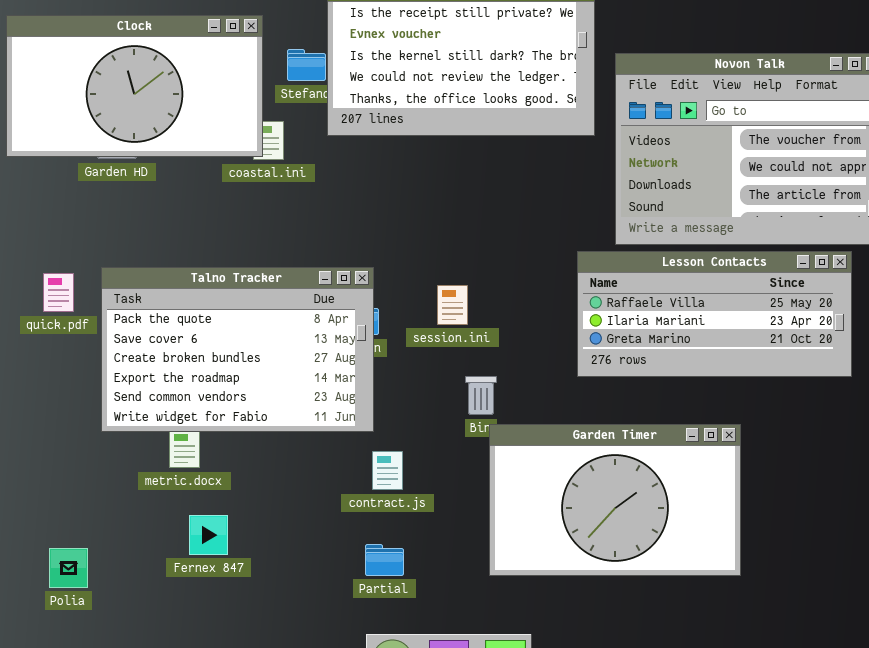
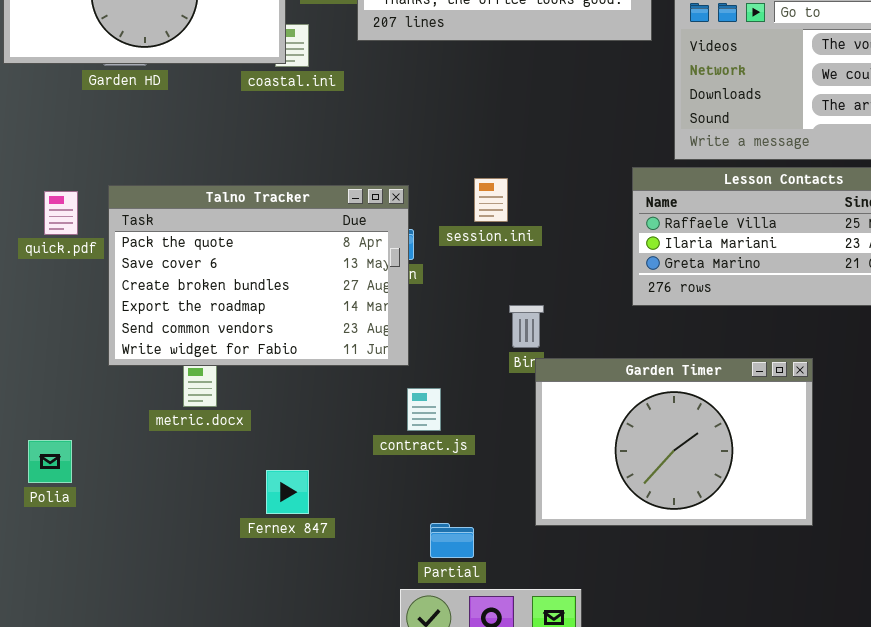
session.ini: [437,285,468,325] -> [474,178,508,222], moved
Fernex 847: [189,515,228,555] -> [266,470,309,514], moved
Partial: [365,544,404,576] -> [430,523,474,558], moved
Polia: [49,548,88,588] -> [28,440,72,483], moved

